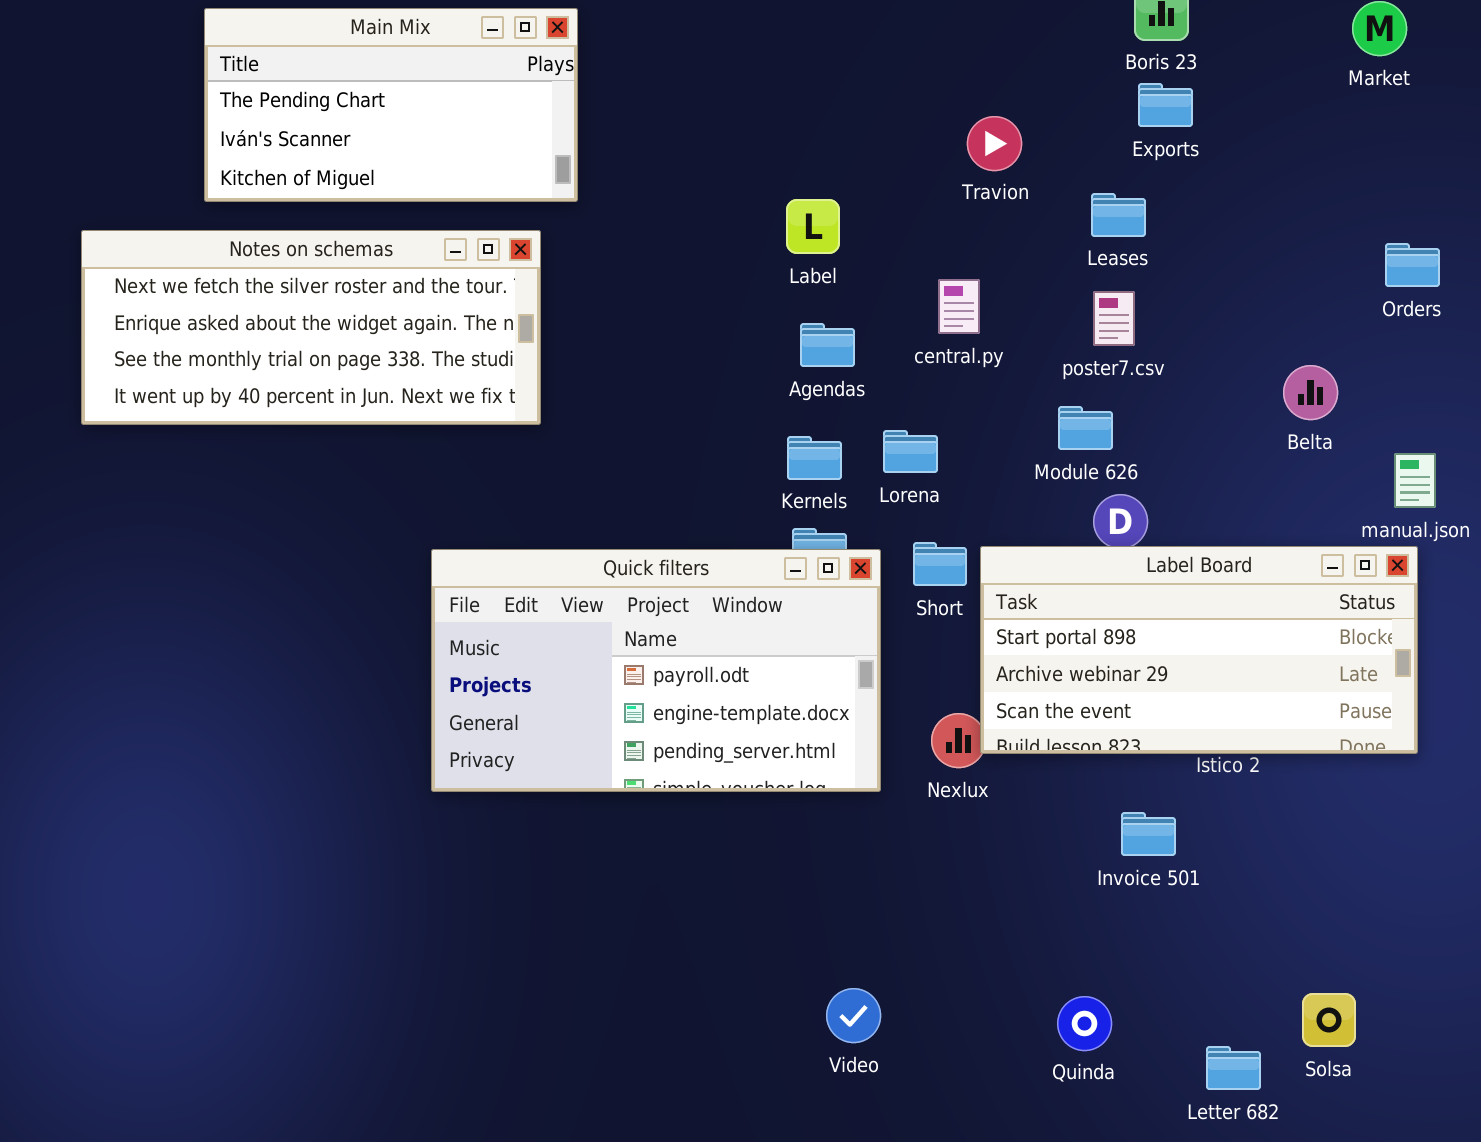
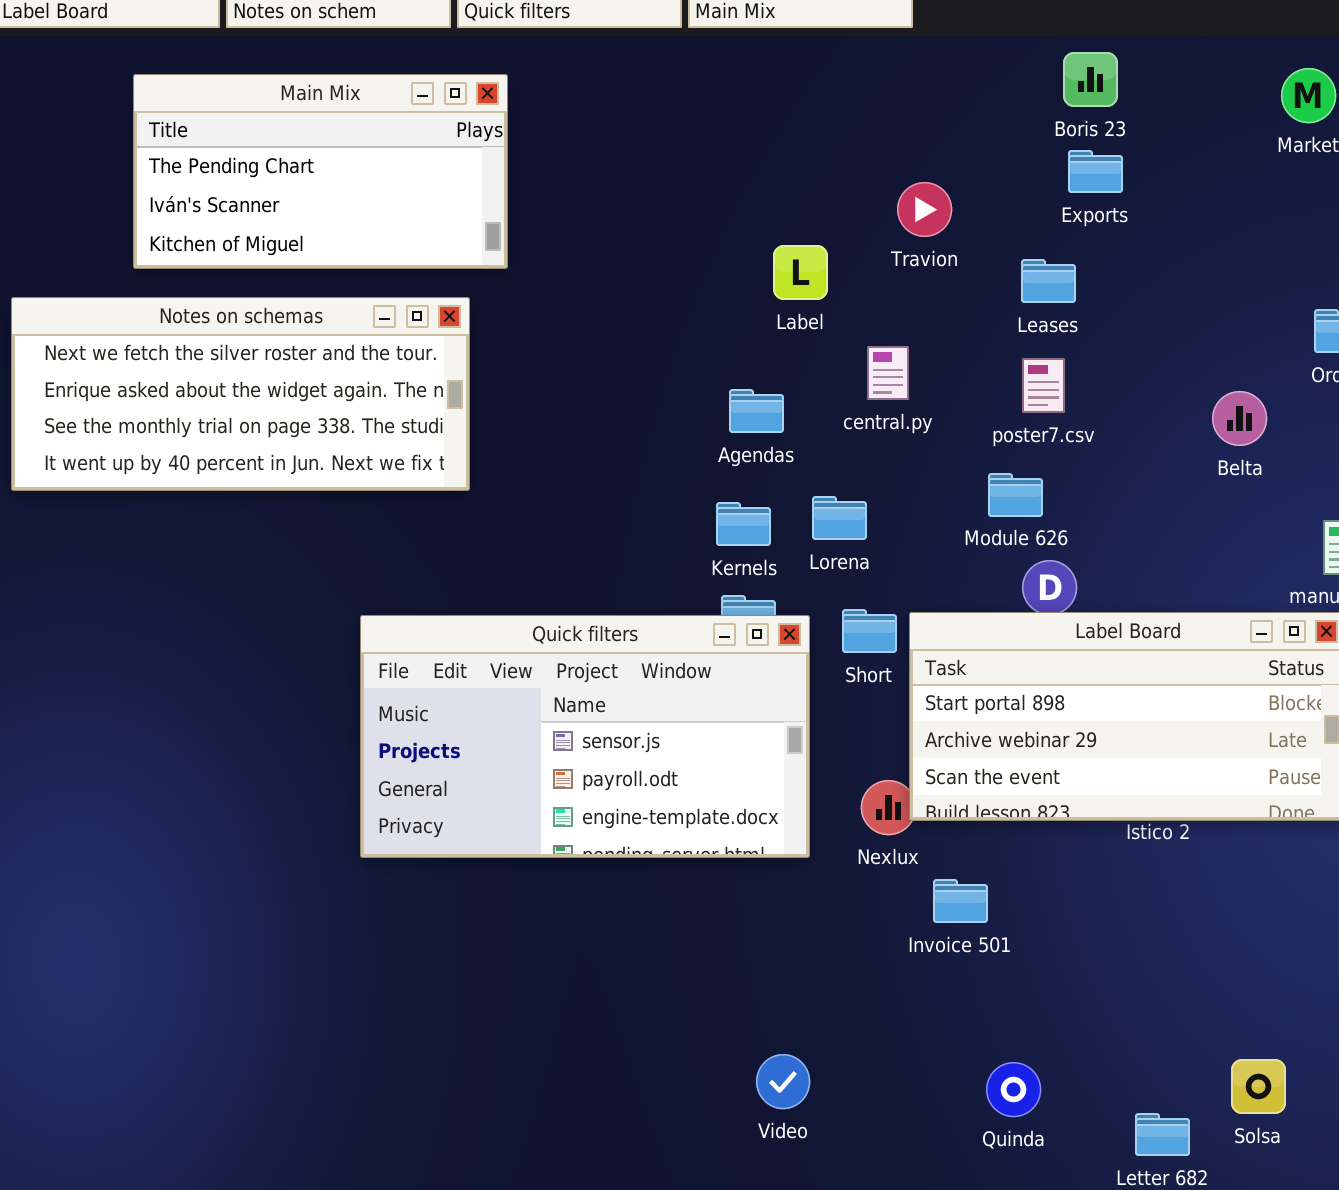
Label: [786,199,840,254] -> [773,245,828,300], moved
Belta: [1283,365,1338,420] -> [1212,391,1267,446], moved
Quick filters: [431,549,881,792] -> [360,615,810,858], scrolled up 1 row
Invoice 501: [1121,812,1176,856] -> [933,879,988,923], moved

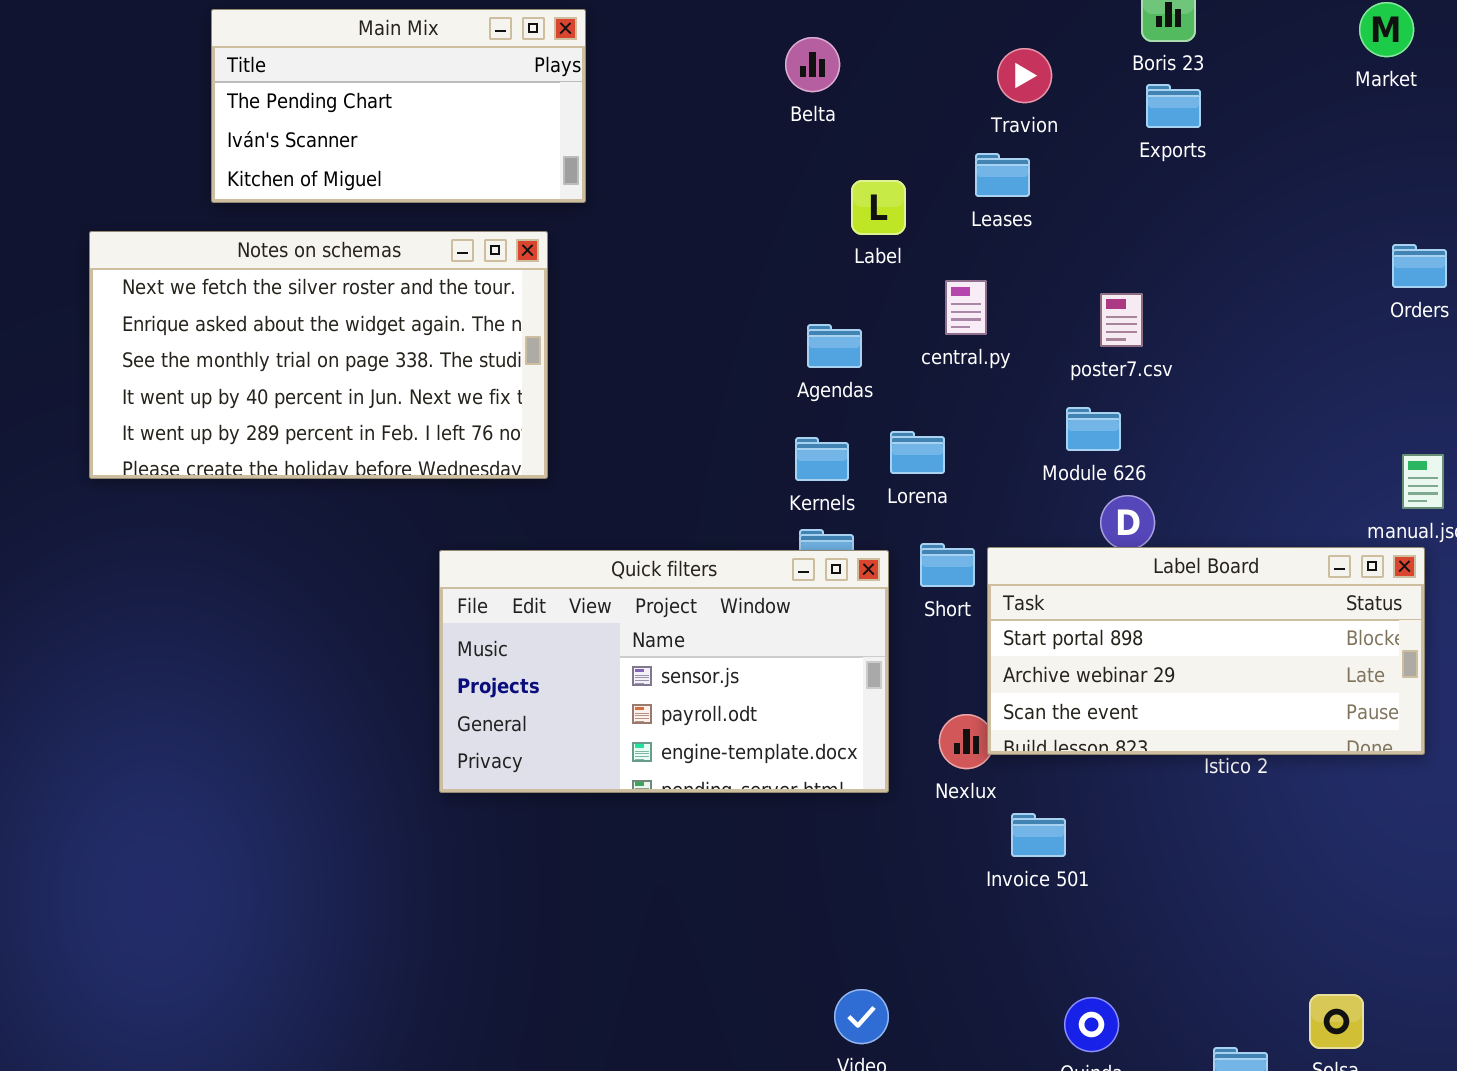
Travion: [897,182,952,237] -> [997,48,1052,103], moved
Leases: [1021,259,1076,303] -> [975,153,1030,197], moved
Notes on schemas: [11,297,470,491] -> [89,231,548,479], resized
Belta: [1212,391,1267,446] -> [785,37,840,92], moved

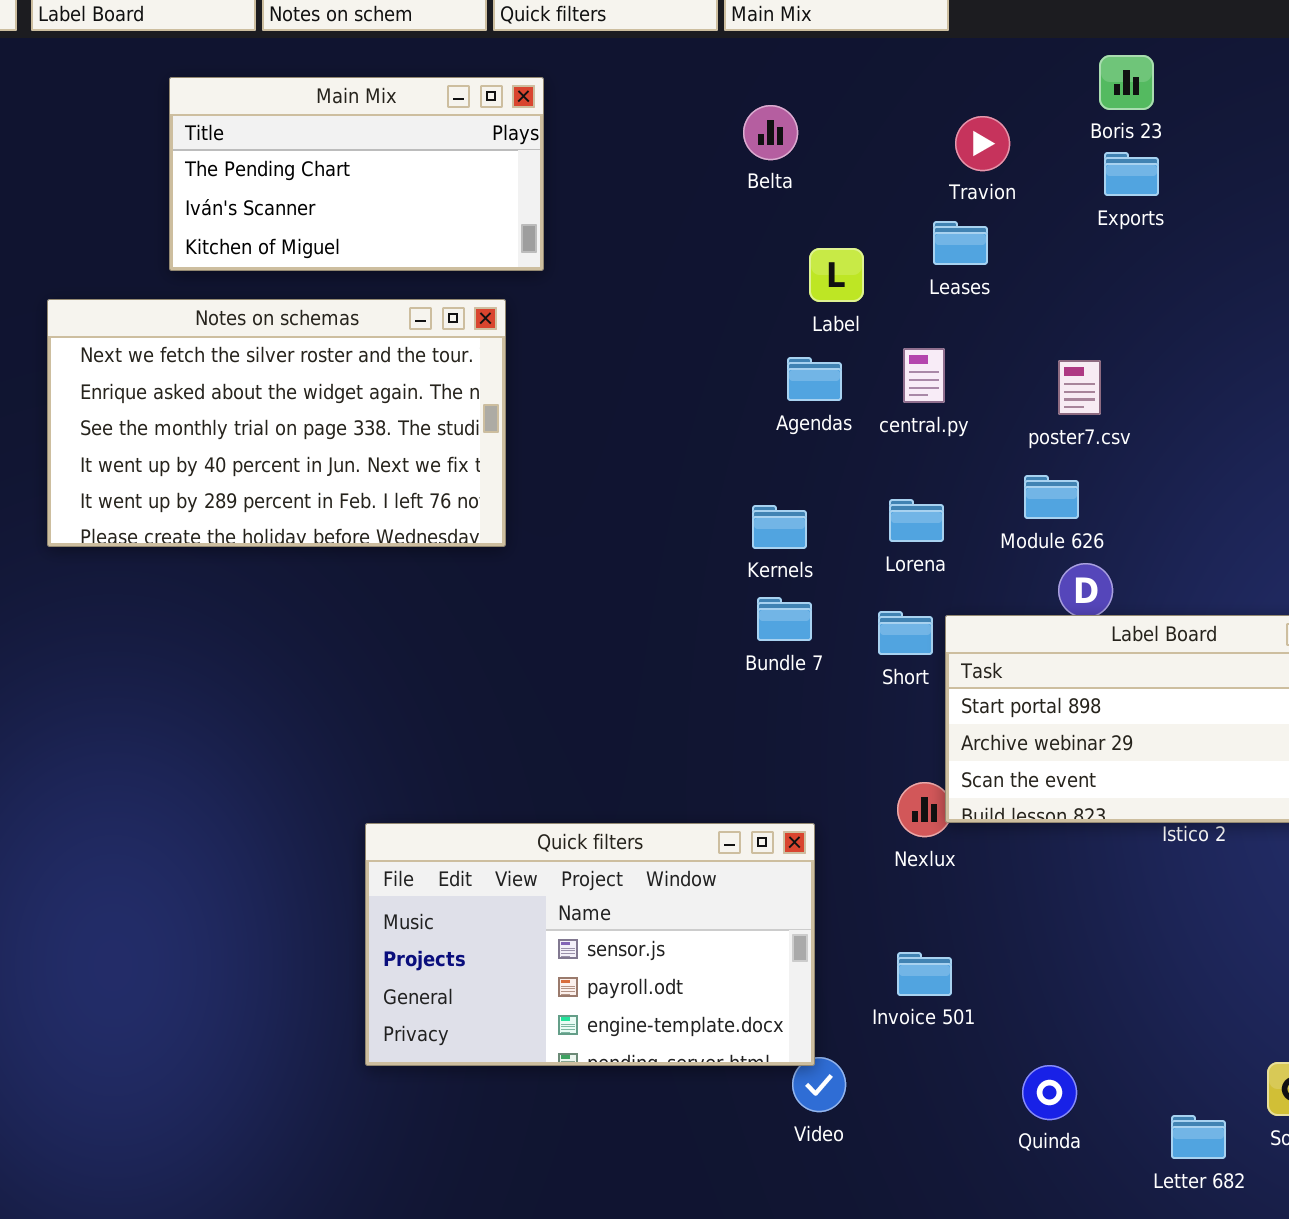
Agendas: [807,324,862,368] -> [787,357,842,401], moved
Lorena: [890,431,945,474] -> [889,499,944,542], moved
Quick filters: [439,550,889,793] -> [365,823,815,1066], moved
Invoice 501: [1011,813,1066,857] -> [897,952,952,996], moved

